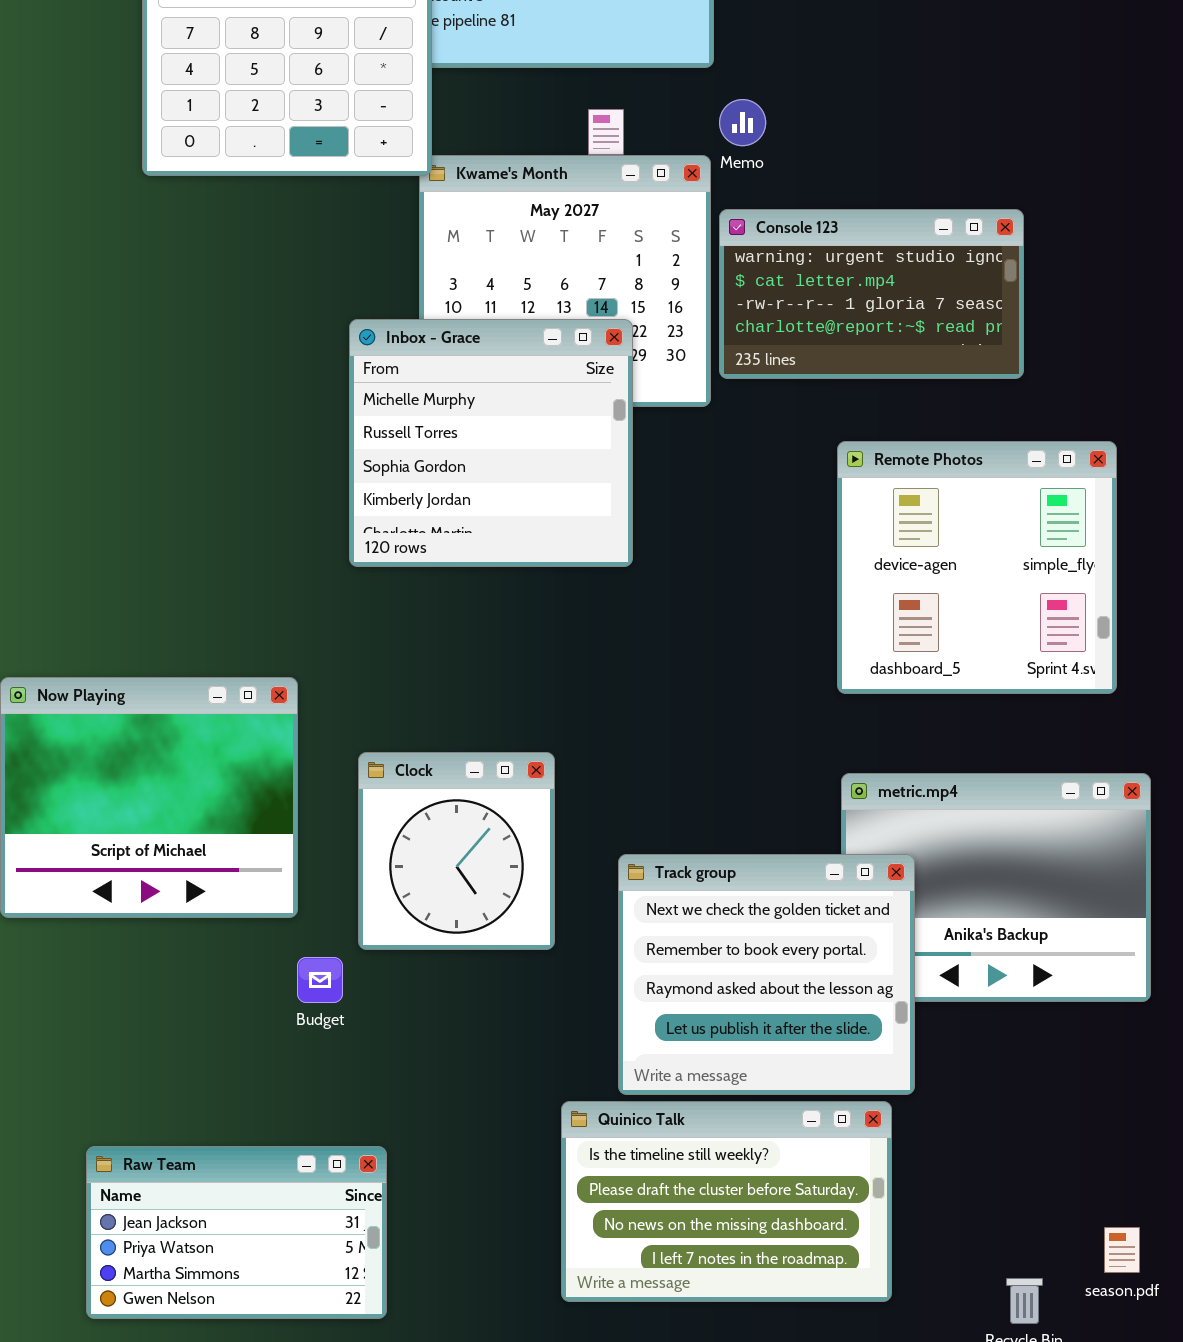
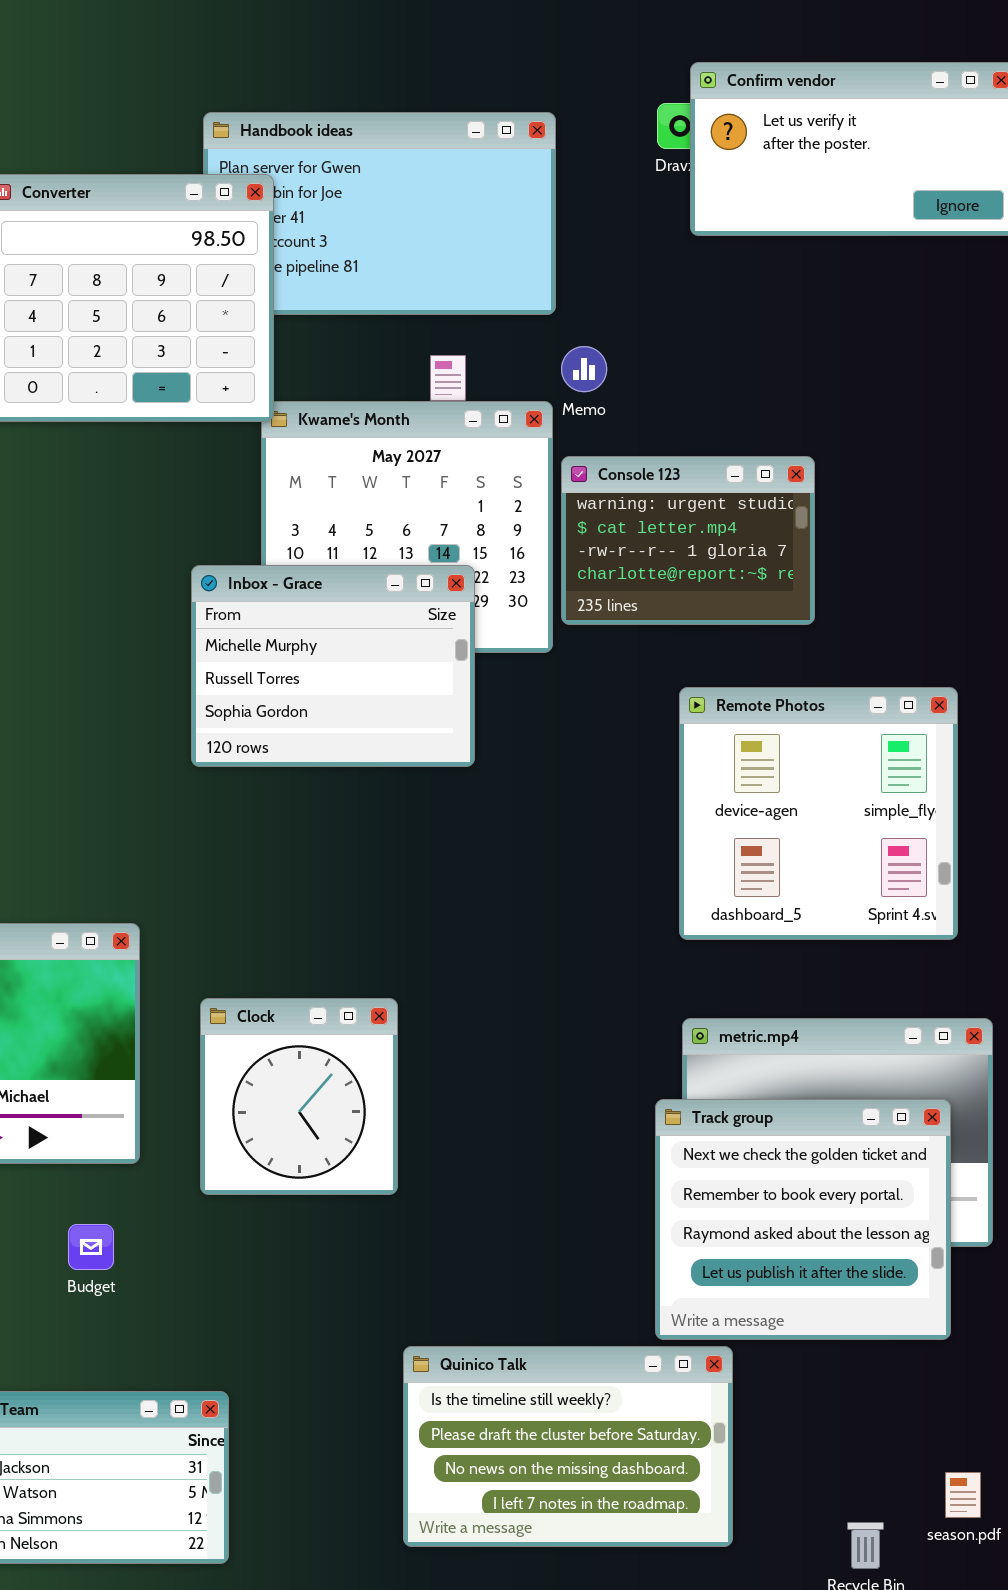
Console 123: [719,209,1024,379] -> [561,456,815,625], resized
Inbox - Grace: [349,319,633,567] -> [191,565,475,767], resized
Track group: [618,854,915,1095] -> [655,1099,951,1340], moved
Budget: [297,957,343,1003] -> [68,1224,114,1270], moved

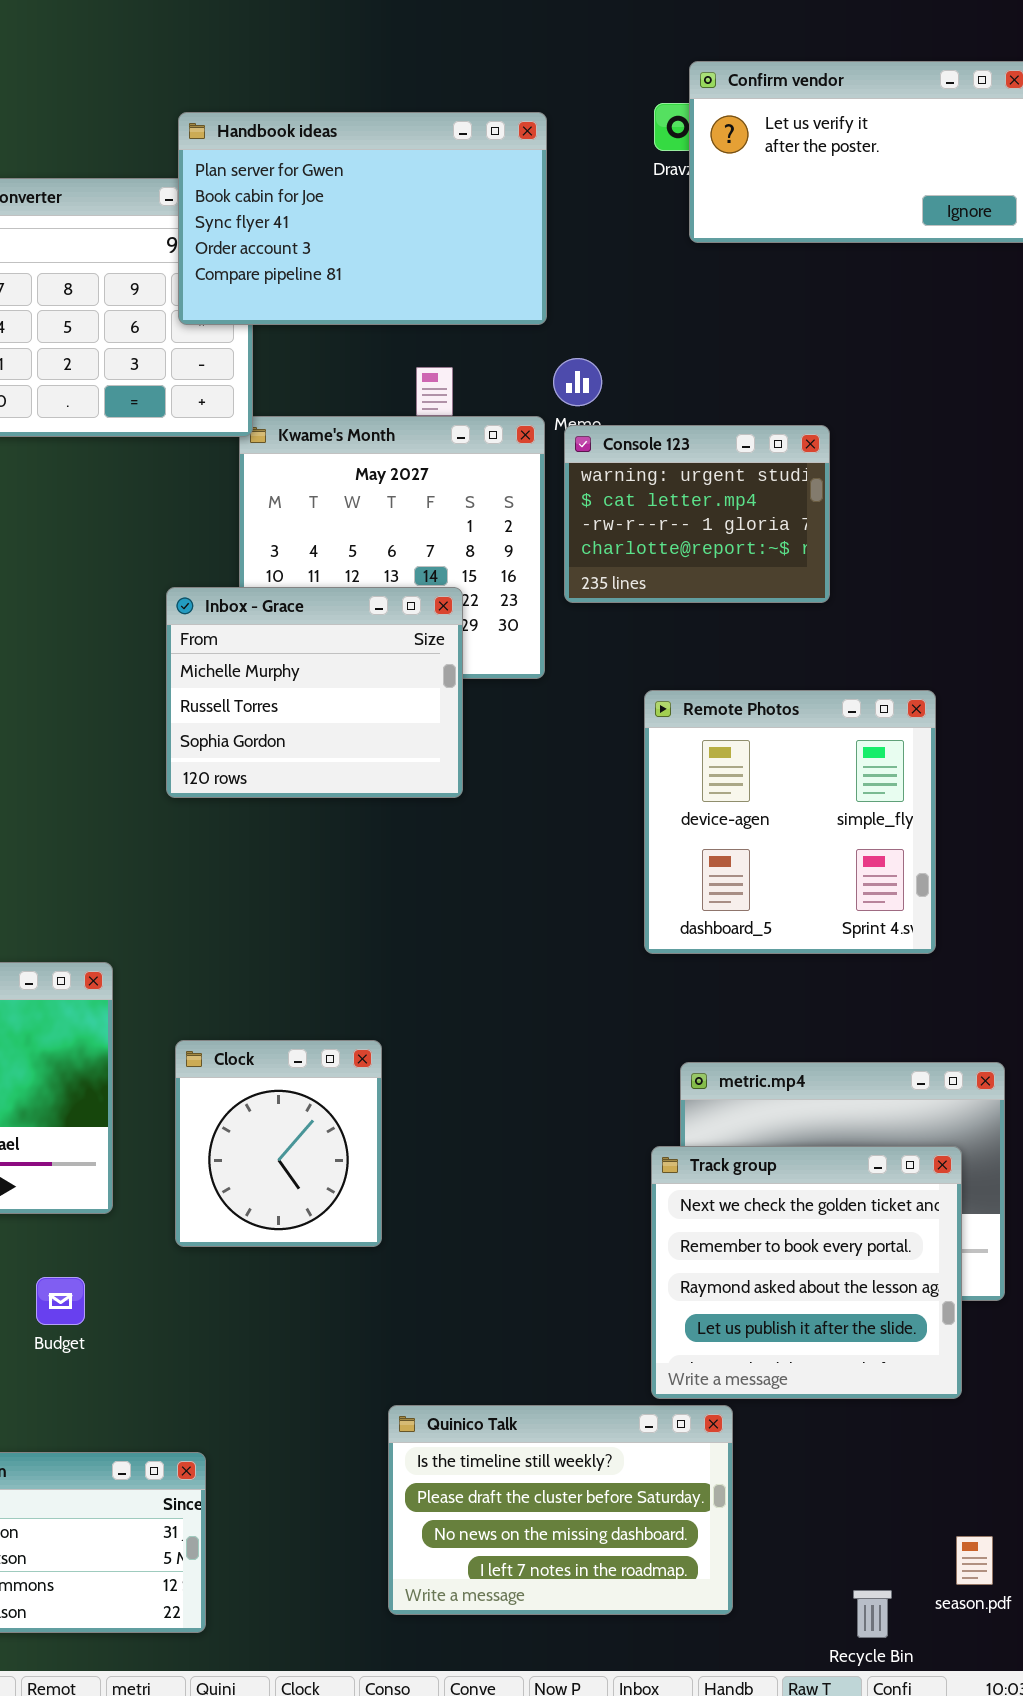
Handbook ideas: [203,112,556,315] -> [178,112,547,325], raised
Console 123: [561,456,815,625] -> [564,425,830,603], moved
Remote Photos: [679,687,958,940] -> [644,690,936,954], moved

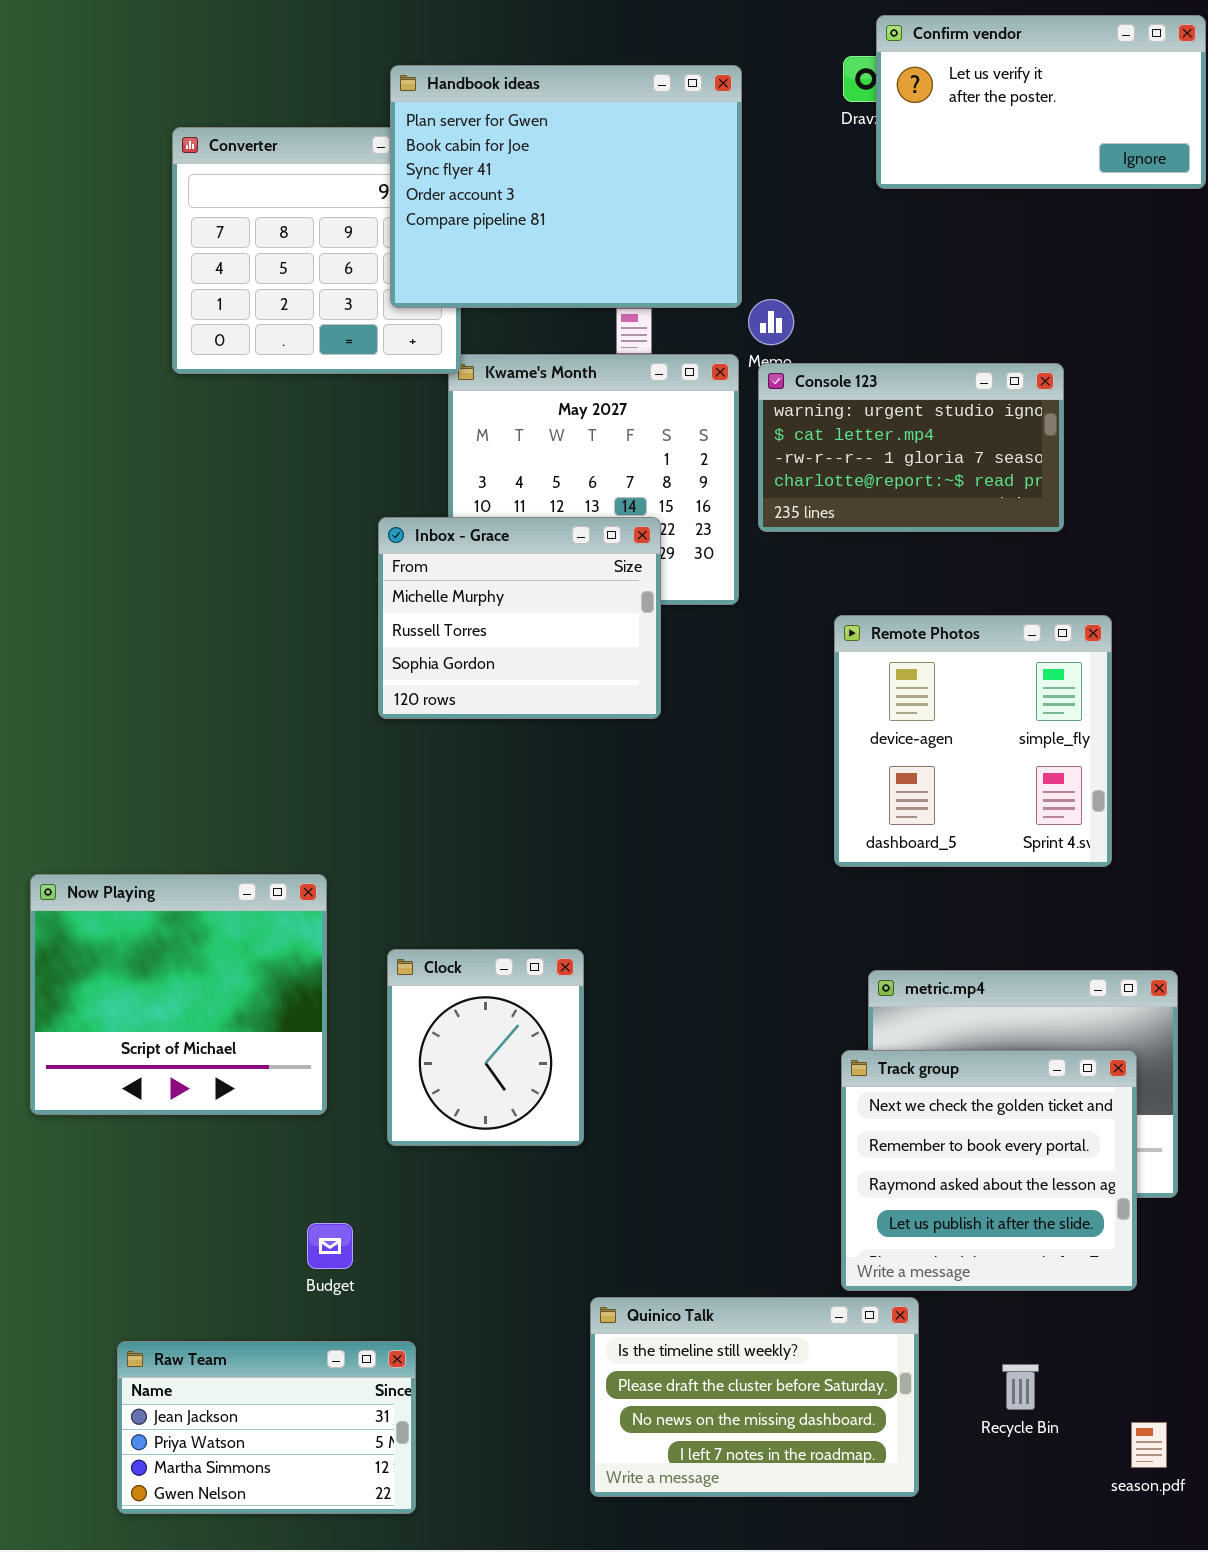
Handbook ideas: [178,112,547,325] -> [390,65,742,308], resized
Console 123: [564,425,830,603] -> [758,363,1064,532], resized
Budget: [36,1277,85,1325] -> [307,1223,353,1269], moved
Recycle Bin: [853,1590,892,1638] -> [1002,1364,1039,1410], moved

